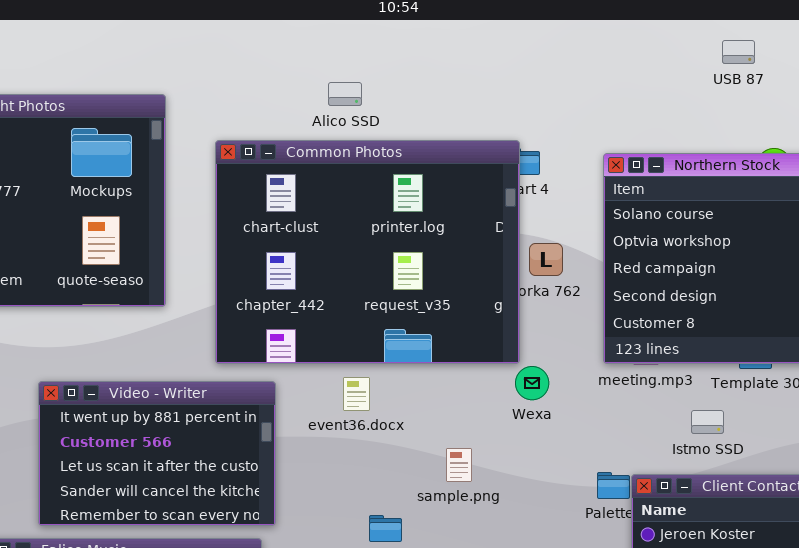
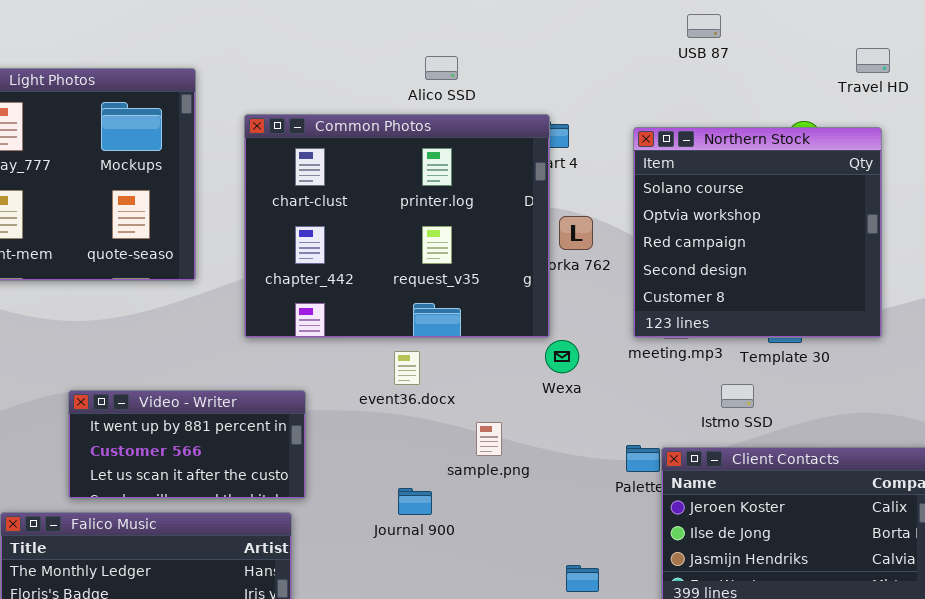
USB 87: [722,40,755,64] -> [687,14,721,38], moved
Alico SSD: [328,82,362,106] -> [425,56,458,80], moved
event36.docx: [343,377,370,411] -> [394,351,420,385], moved
Video - Writer: [38,381,276,526] -> [68,390,306,499], resized

